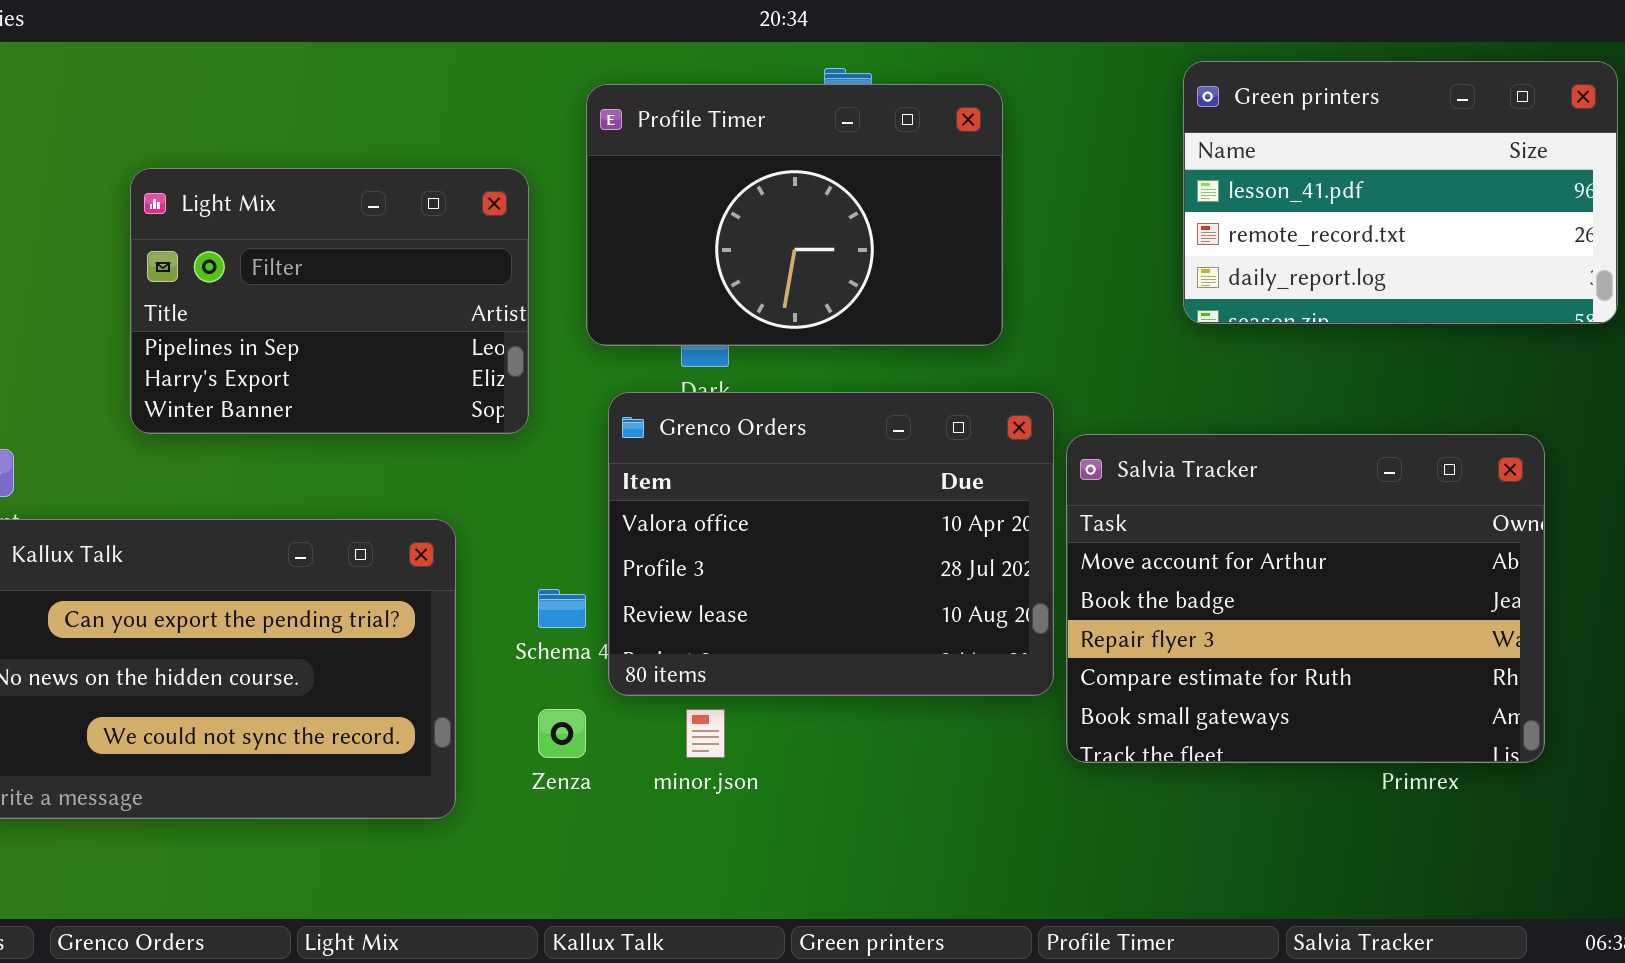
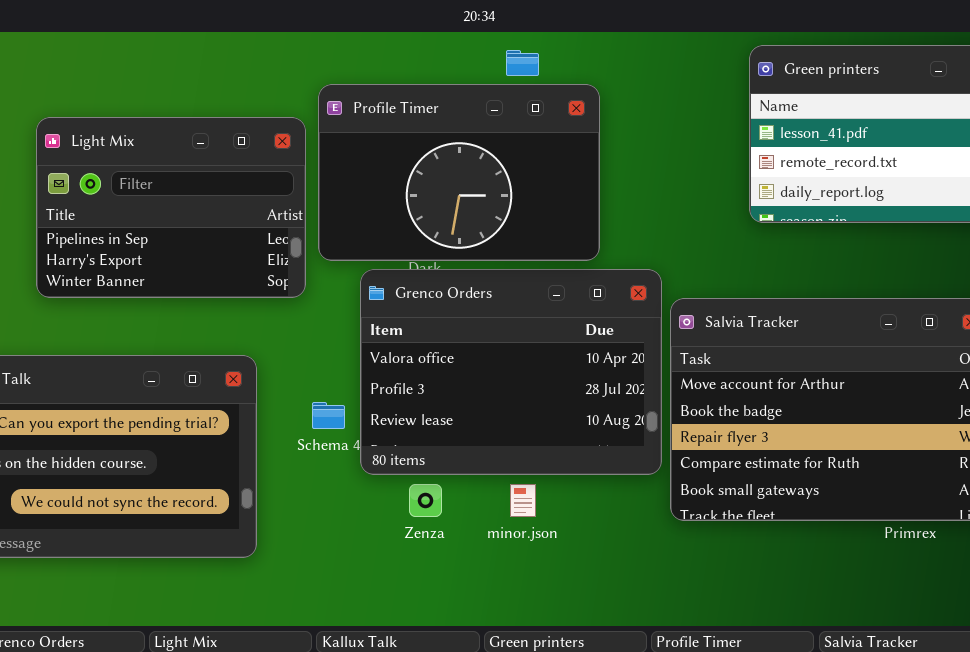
Profile Timer: [586,84,1003,346] -> [318,84,600,261], moved
Zenza: [538,709,586,758] -> [409,484,442,517], moved
minor.json: [686,709,725,758] -> [510,484,536,517], moved

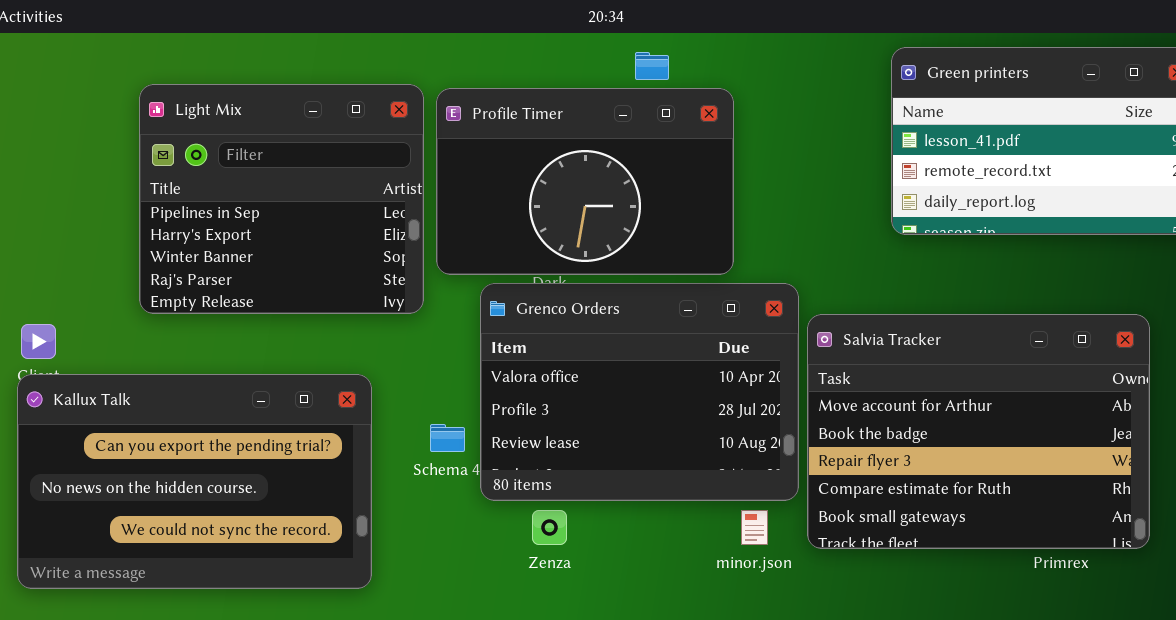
Light Mix: [36,117,306,298] -> [139,84,424,314], resized
minor.json: [510,484,536,517] -> [741,510,768,545], moved

